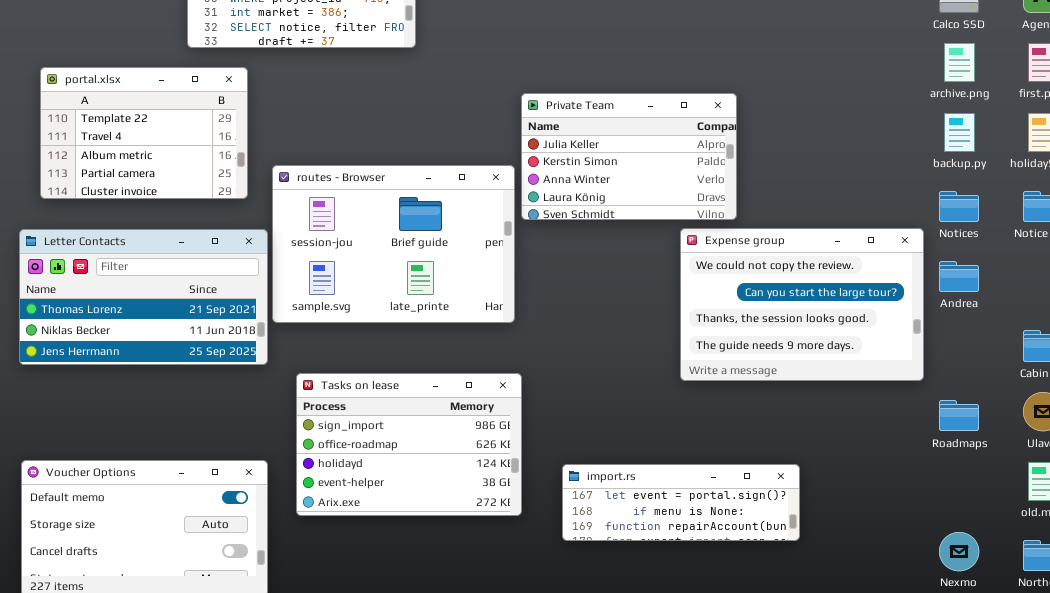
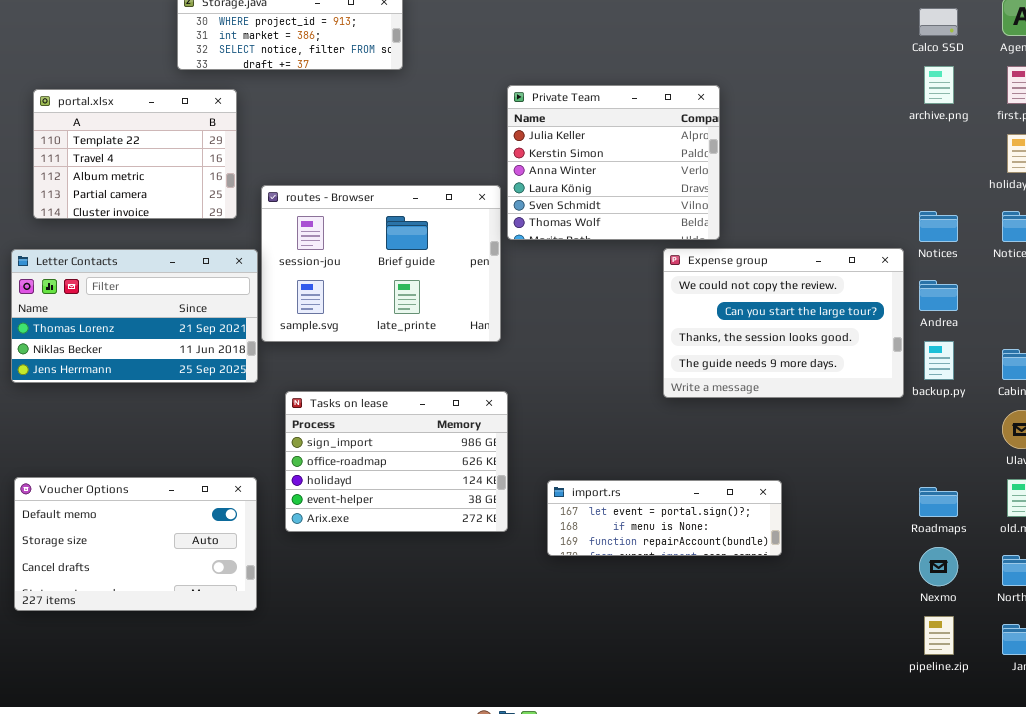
Private Team: [521,93,737,220] -> [507,85,720,240], resized
backup.py: [944,113,975,152] -> [924,341,954,380], moved
Roadmaps: [939,400,979,431] -> [919,487,958,517], moved

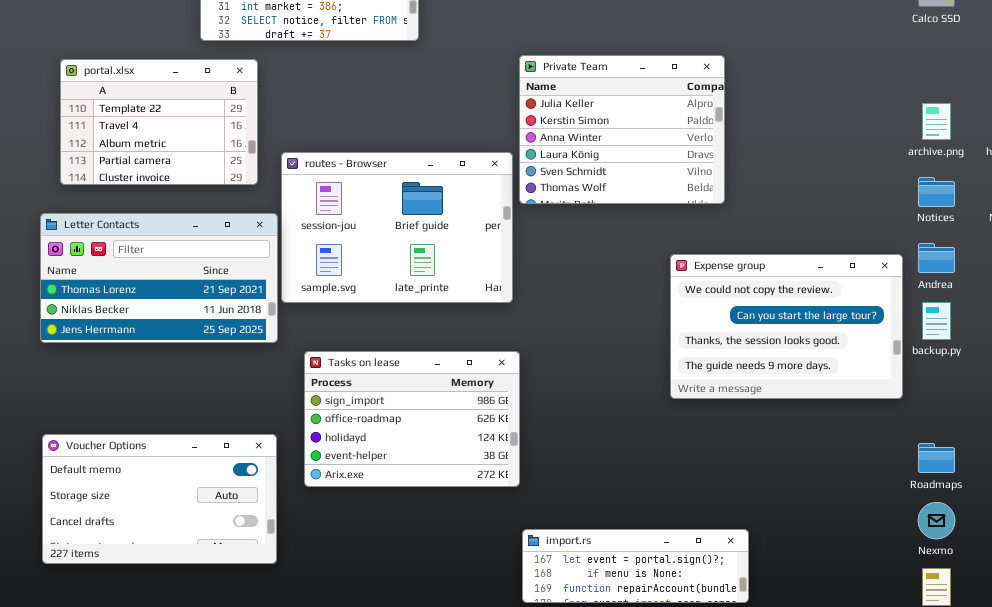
archive.png: [924,66,954,104] -> [922,103,951,140], moved
Expense group: [663,248,904,398] -> [670,254,903,399], moved
import.rs: [547,480,782,556] -> [522,529,749,603], moved

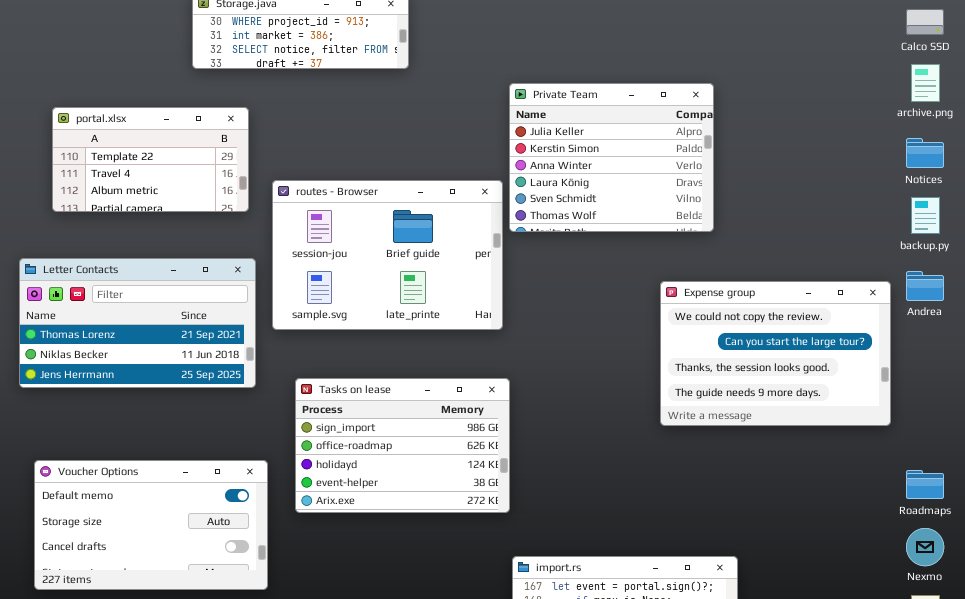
portal.xlsx: [60,59,258,185] -> [52,107,249,212], resized
archive.png: [922,103,951,140] -> [911,64,940,102], moved
Notices: [918,177,955,207] -> [906,138,944,168], moved
Letter Contacts: [40,213,278,343] -> [19,258,256,388], moved
backup.py: [922,302,951,340] -> [911,197,940,234], moved

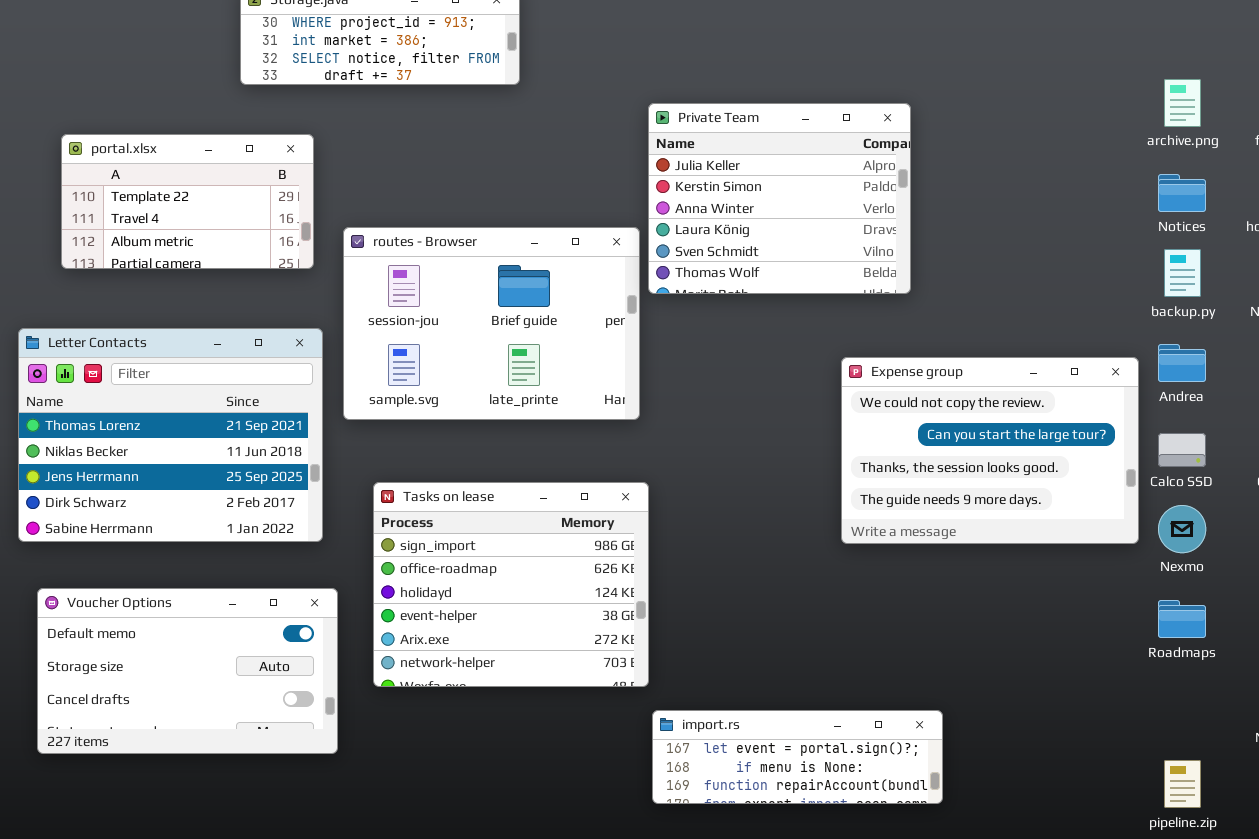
Calco SSD: [906,9,944,35] -> [1158,433,1206,467], moved
Letter Contacts: [19,258,256,388] -> [18,328,323,542], resized
Tasks on lease: [295,378,510,513] -> [373,482,649,687], resized
Nexmo: [906,528,944,566] -> [1158,505,1206,553], moved

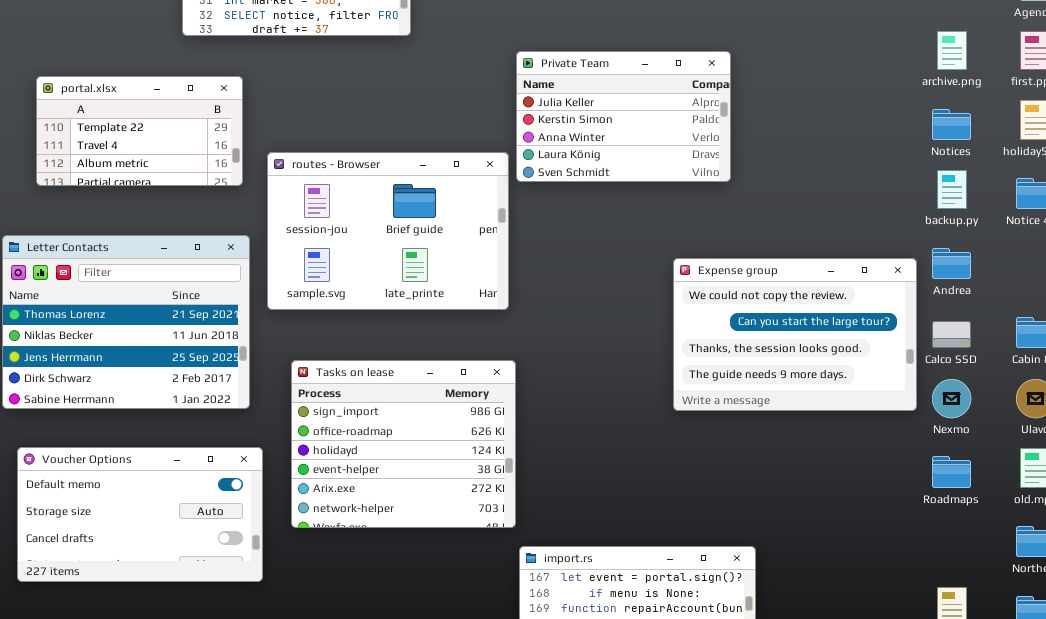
Private Team: [648,103,911,294] -> [516,51,731,182], resized

